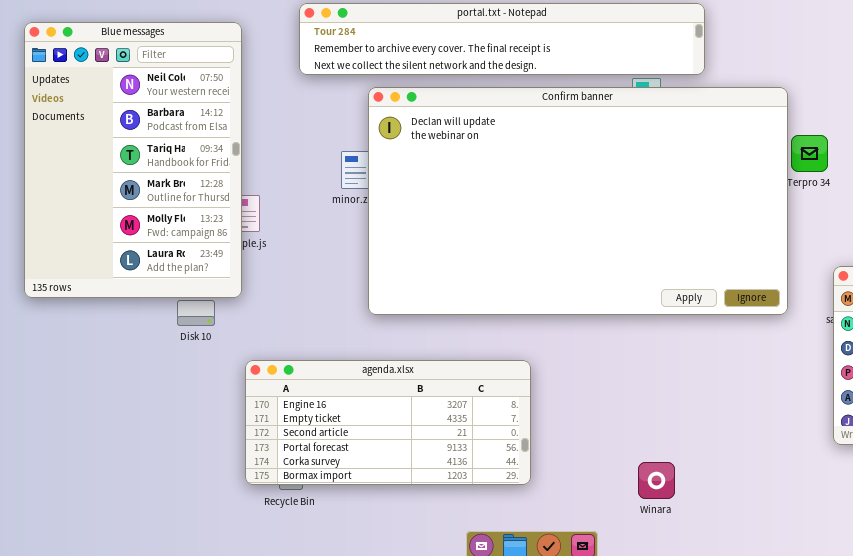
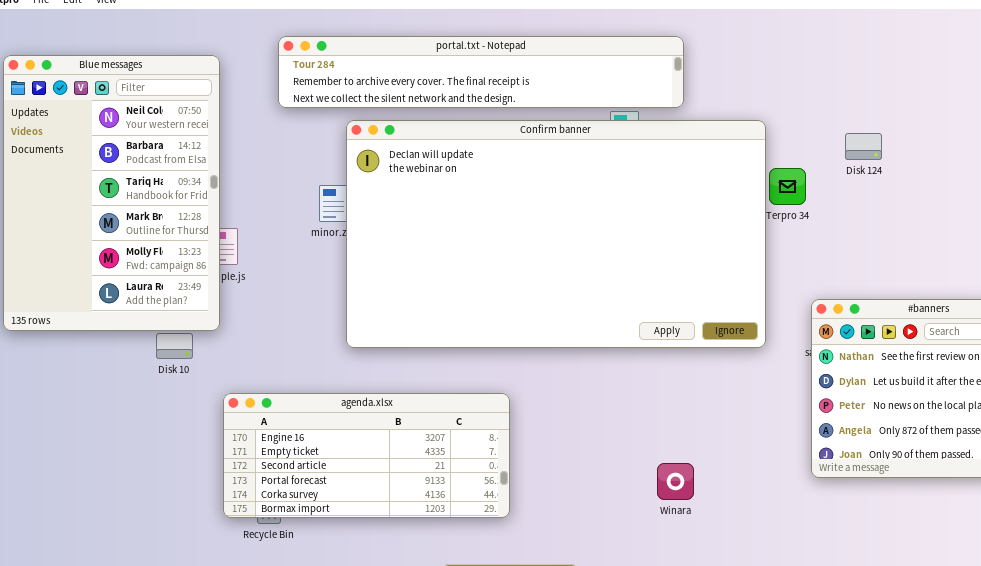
Winara: [638,462,675,499] -> [657,463,694,500], moved

